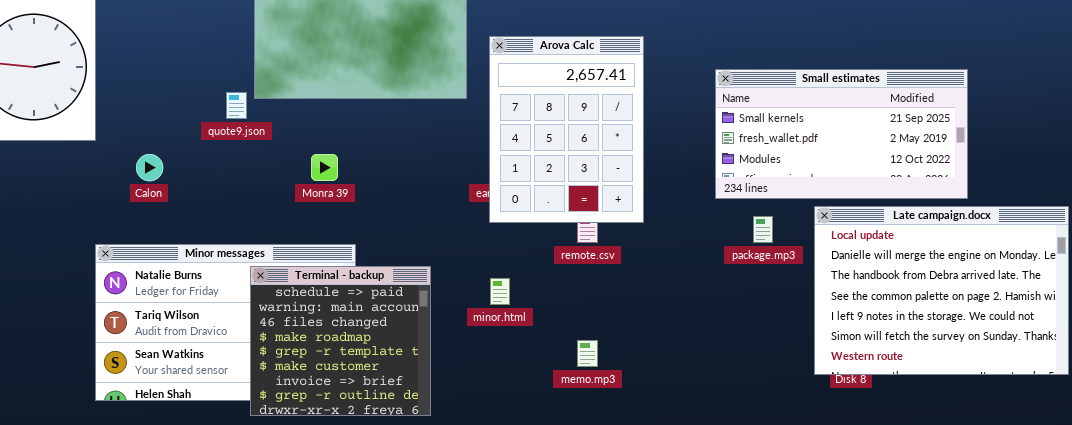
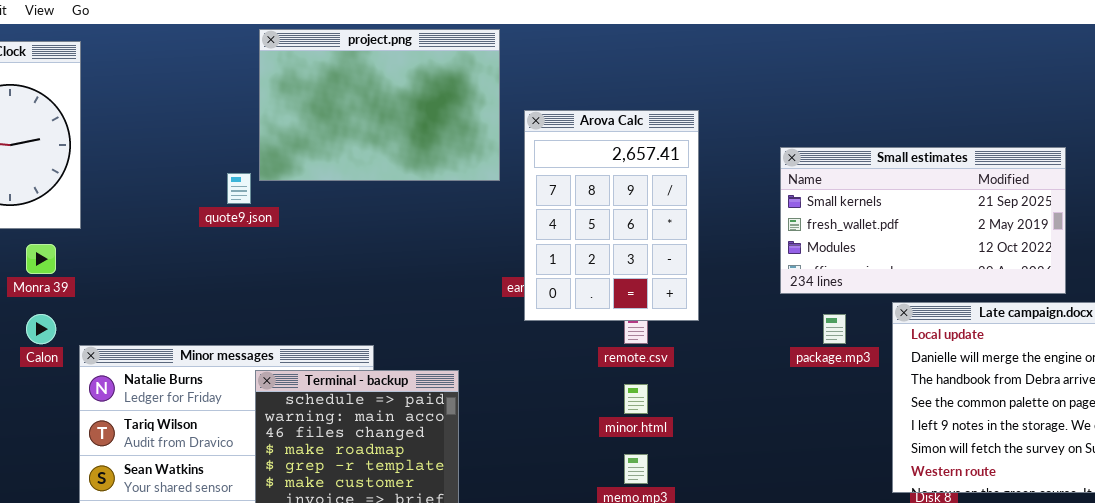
Calon: [136,154,163,181] -> [26,314,56,344], moved
Monra 39: [311,154,338,181] -> [26,244,56,274], moved
minor.html: [490,278,510,305] -> [624,384,648,414], moved

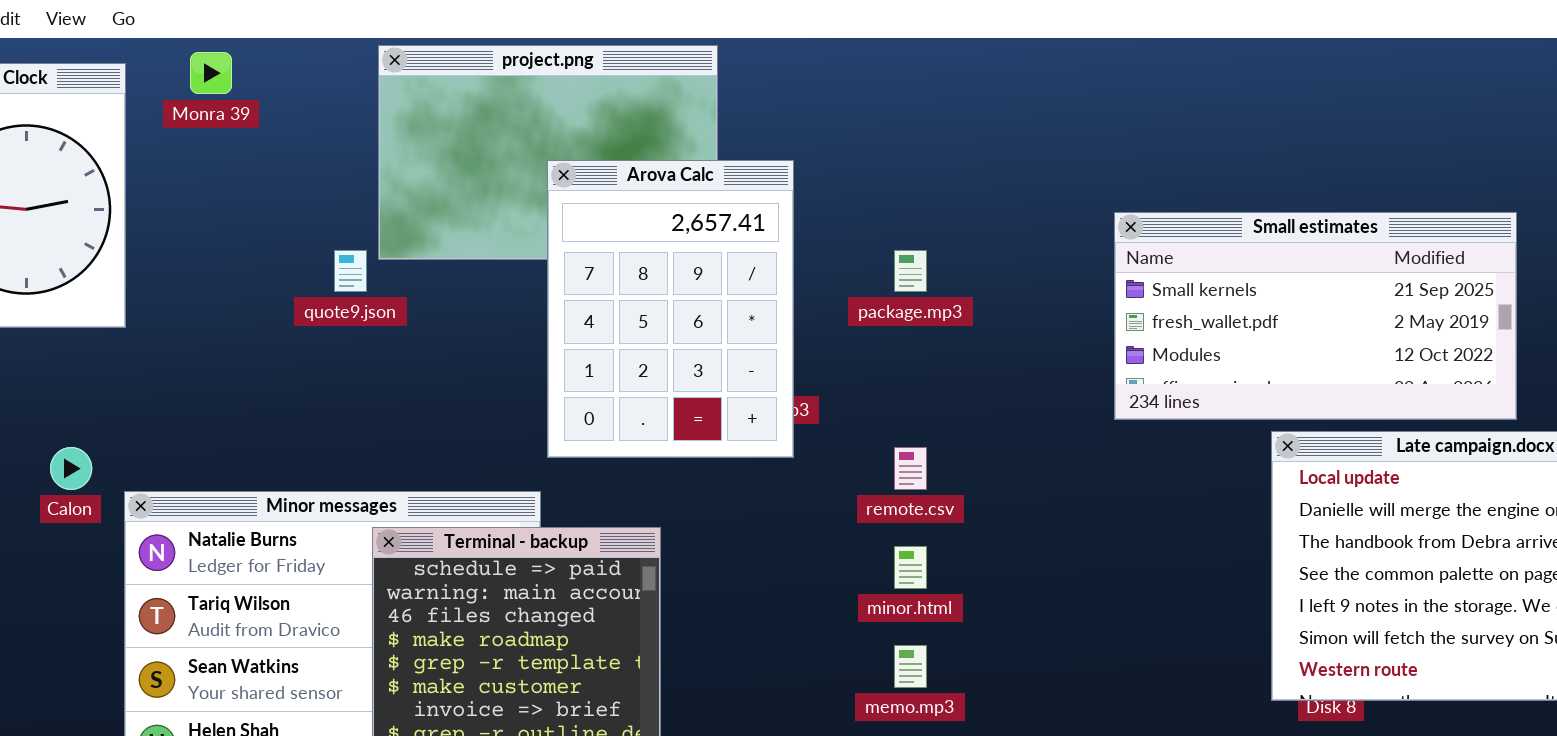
Arova Calc: [524,110,699,321] -> [547,160,794,458], moved
Monra 39: [26,244,56,274] -> [190,52,232,94], moved
package.mp3: [823,314,846,344] -> [894,250,927,292], moved

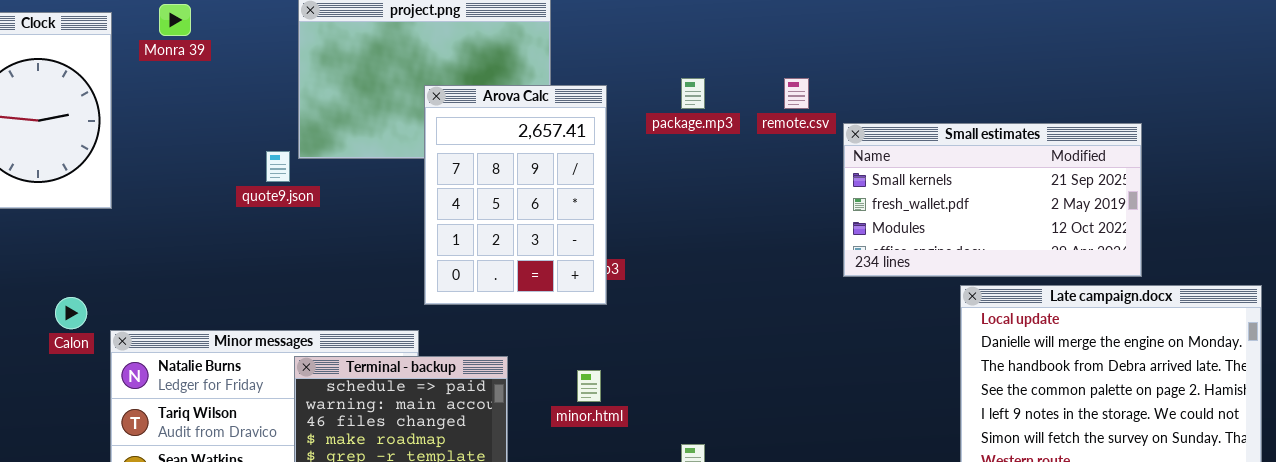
package.mp3: [894,250,927,292] -> [681,78,705,109], moved
remote.csv: [894,447,927,490] -> [784,78,809,109], moved
minor.html: [894,546,927,589] -> [577,370,601,402], moved

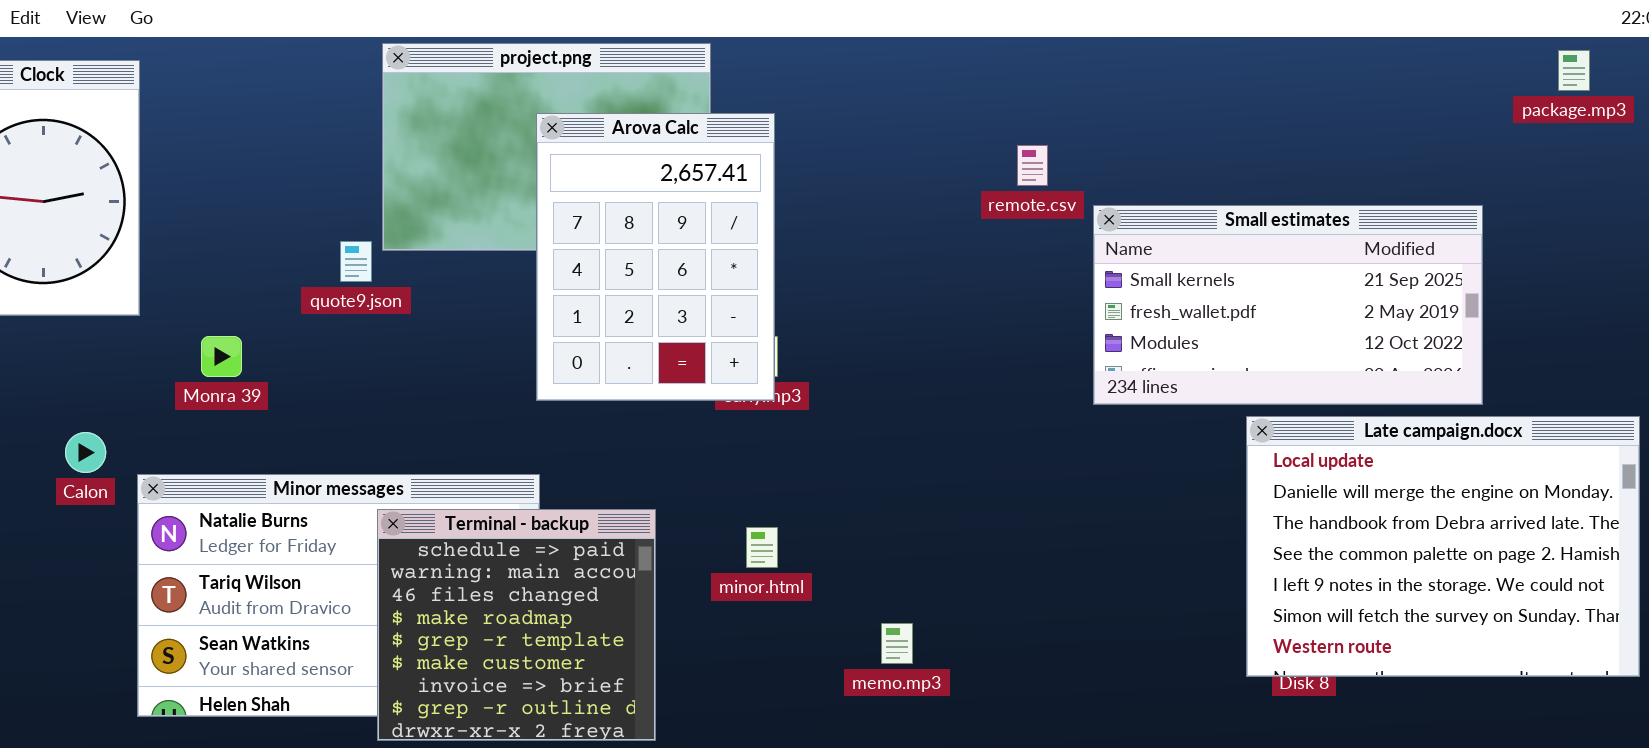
Monra 39: [159,4,191,36] -> [201,336,242,377], moved
package.mp3: [681,78,705,109] -> [1558,50,1590,91], moved
Arova Calc: [424,85,607,305] -> [536,113,775,401], moved

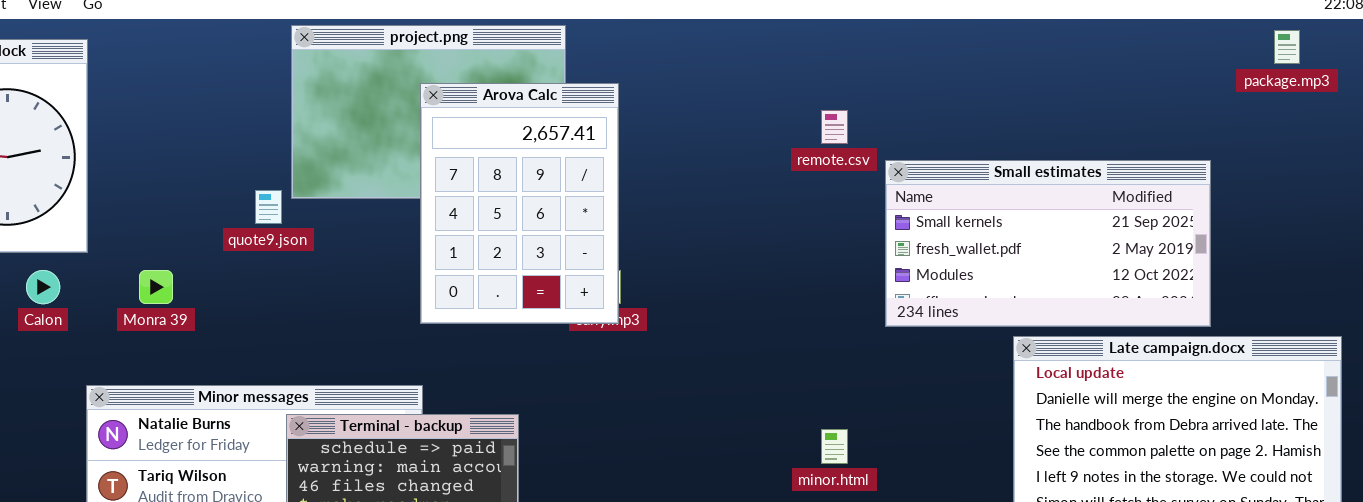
Calon: [65,432,106,473] -> [26,270,60,304], moved
minor.html: [746,527,778,568] -> [821,429,848,464], moved

